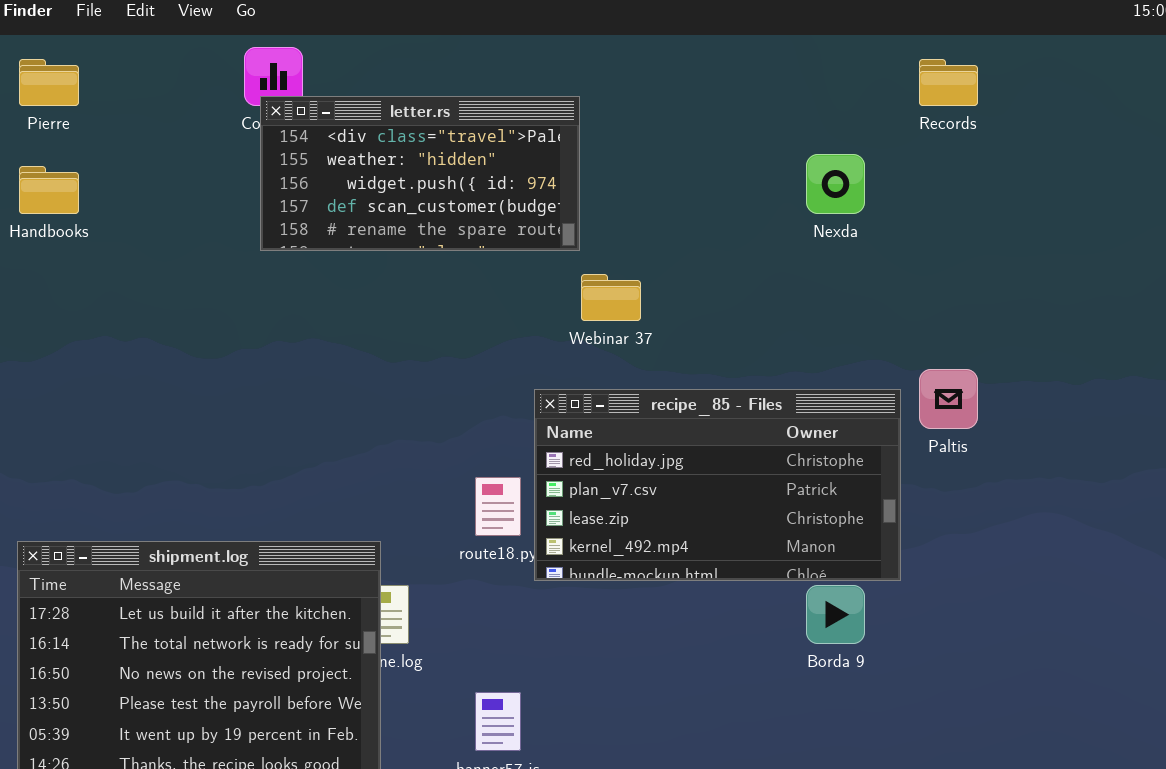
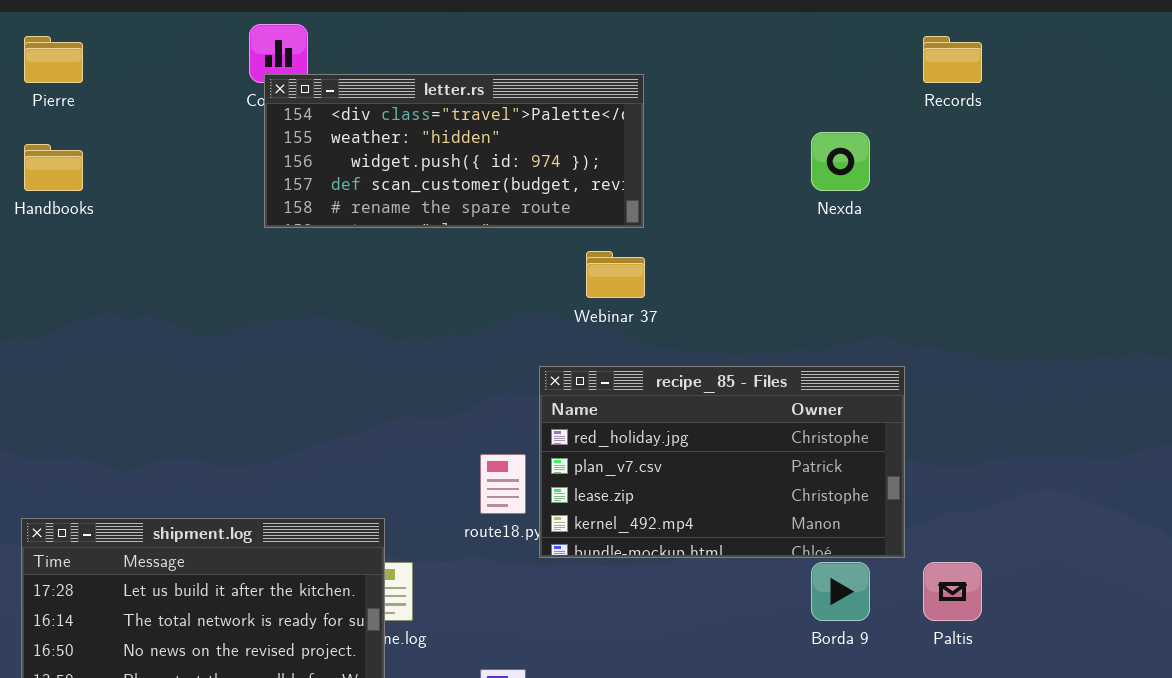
letter.rs: [260,96,580,251] -> [264,74,644,228], resized
Paltis: [919,369,978,429] -> [923,562,982,621], moved

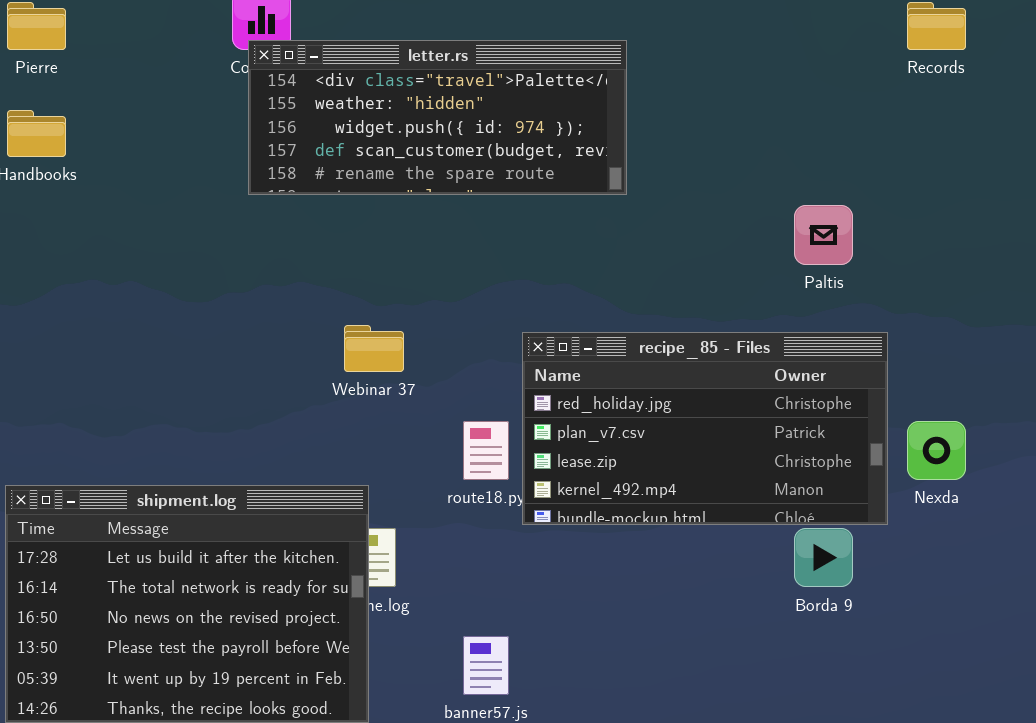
Nexda: [811,132,870,191] -> [907,421,966,480], moved
Webinar 37: [586,251,645,298] -> [344,325,404,372], moved
Paltis: [923,562,982,621] -> [794,205,853,265], moved

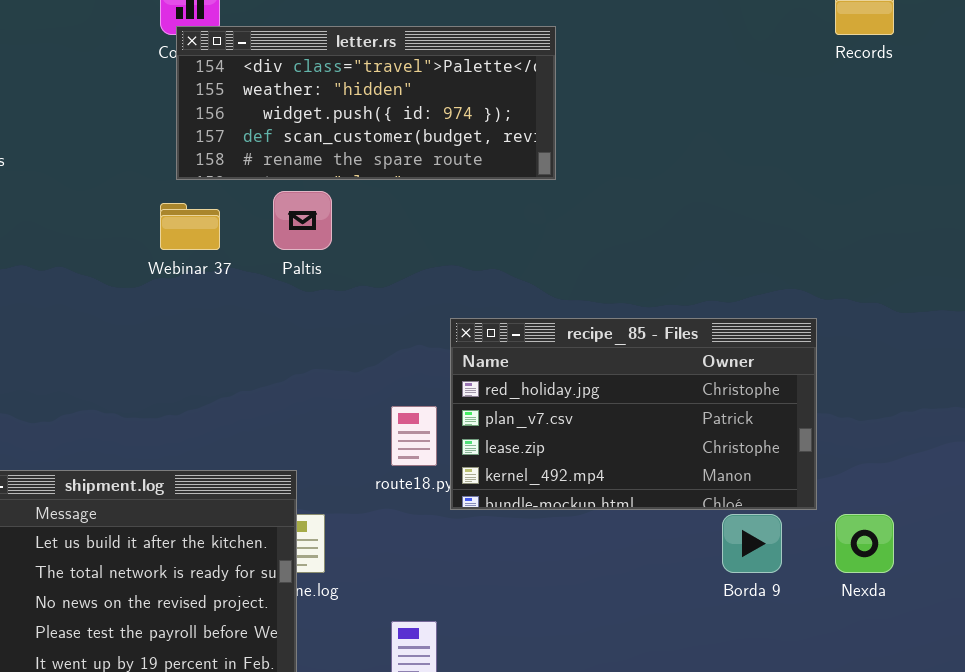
Paltis: [794,205,853,265] -> [273,191,332,250], moved
Webinar 37: [344,325,404,372] -> [160,203,220,250], moved
Nexda: [907,421,966,480] -> [835,514,894,573], moved

